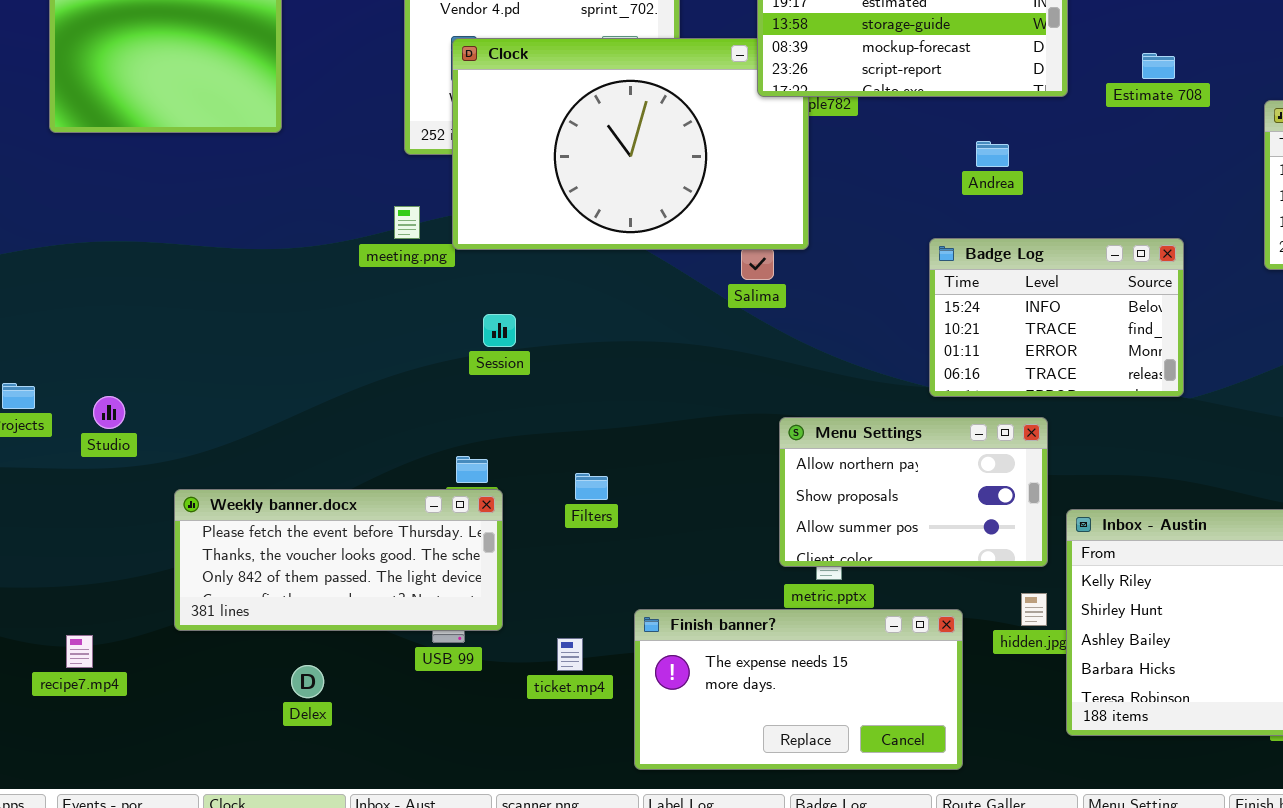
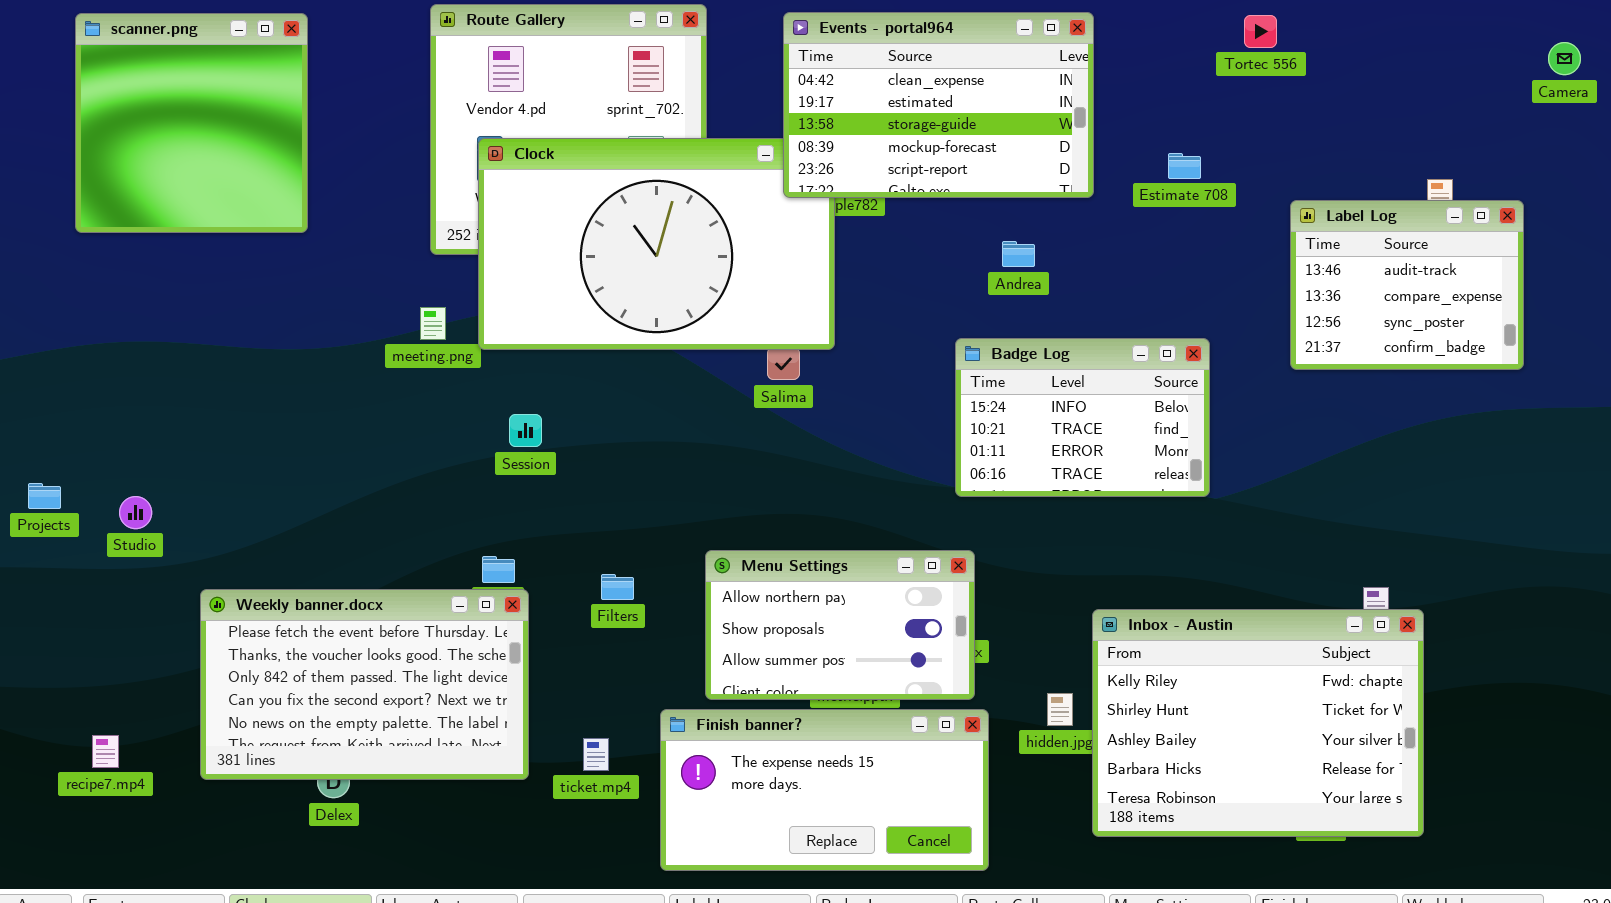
Menu Settings: [779,417,1048,567] -> [705,550,975,700], moved
Weekly banner.docx: [174,489,503,631] -> [200,589,529,780], resized

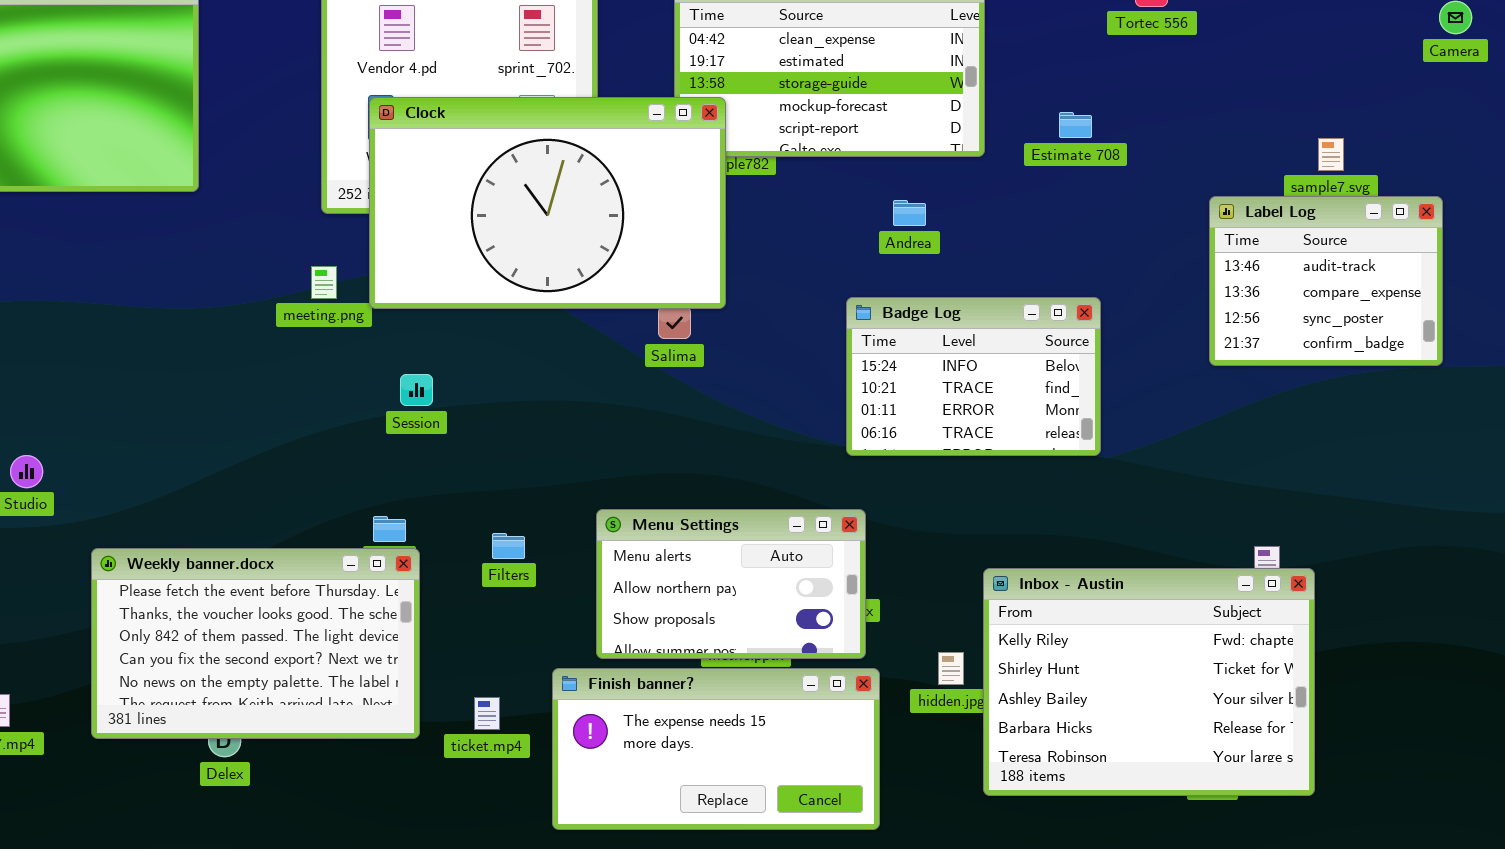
Clock: [478,138,835,350] -> [369,97,726,309], raised
Label Log: [1290,200,1524,370] -> [1209,196,1443,366], moved
Menu Settings: [705,550,975,700] -> [596,509,866,659], scrolled up 1 row

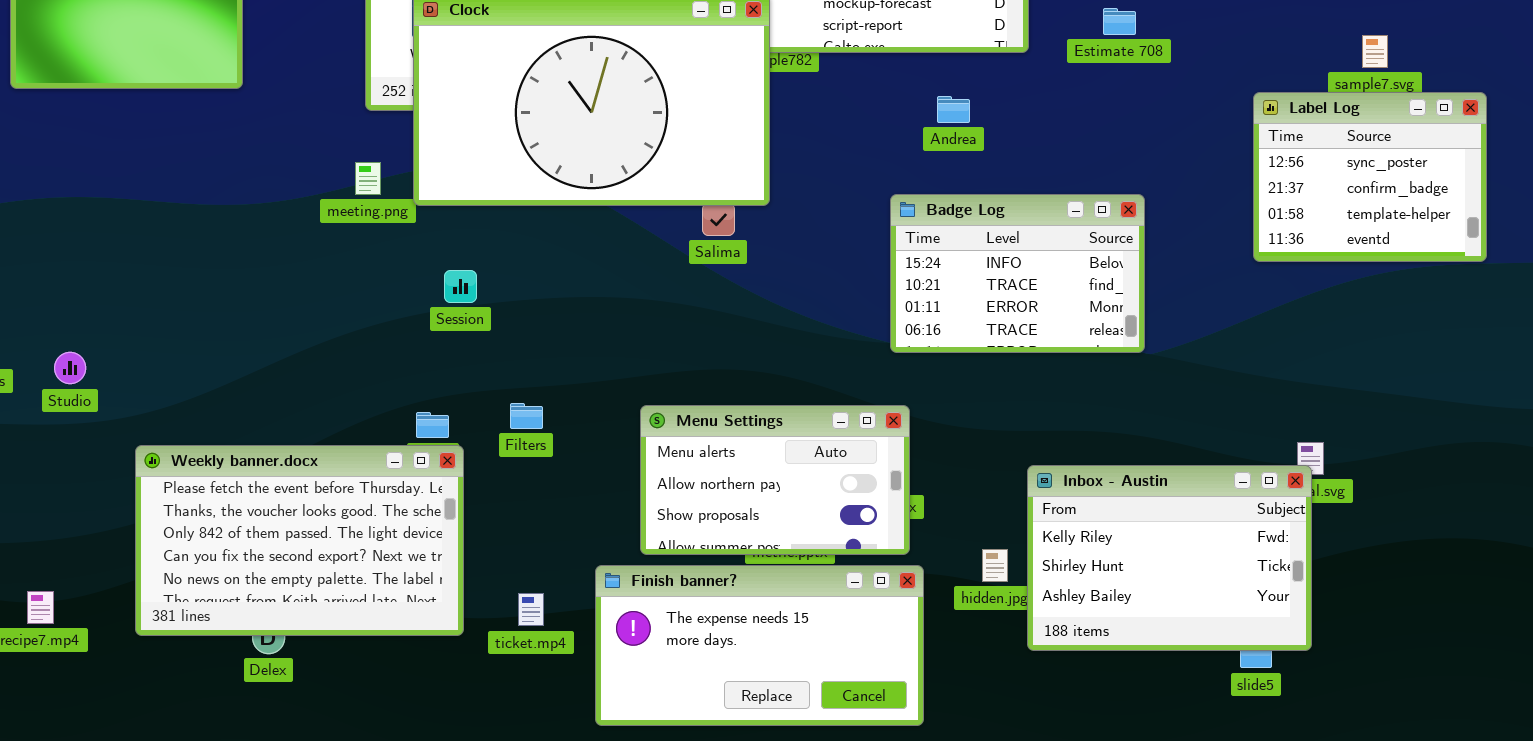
Label Log: [1209,196,1443,366] -> [1253,92,1487,262], scrolled down 2 rows
Filters: [492,533,525,559] -> [510,403,543,429], moved
Inbox - Austin: [983,568,1315,796] -> [1027,465,1312,651], resized

